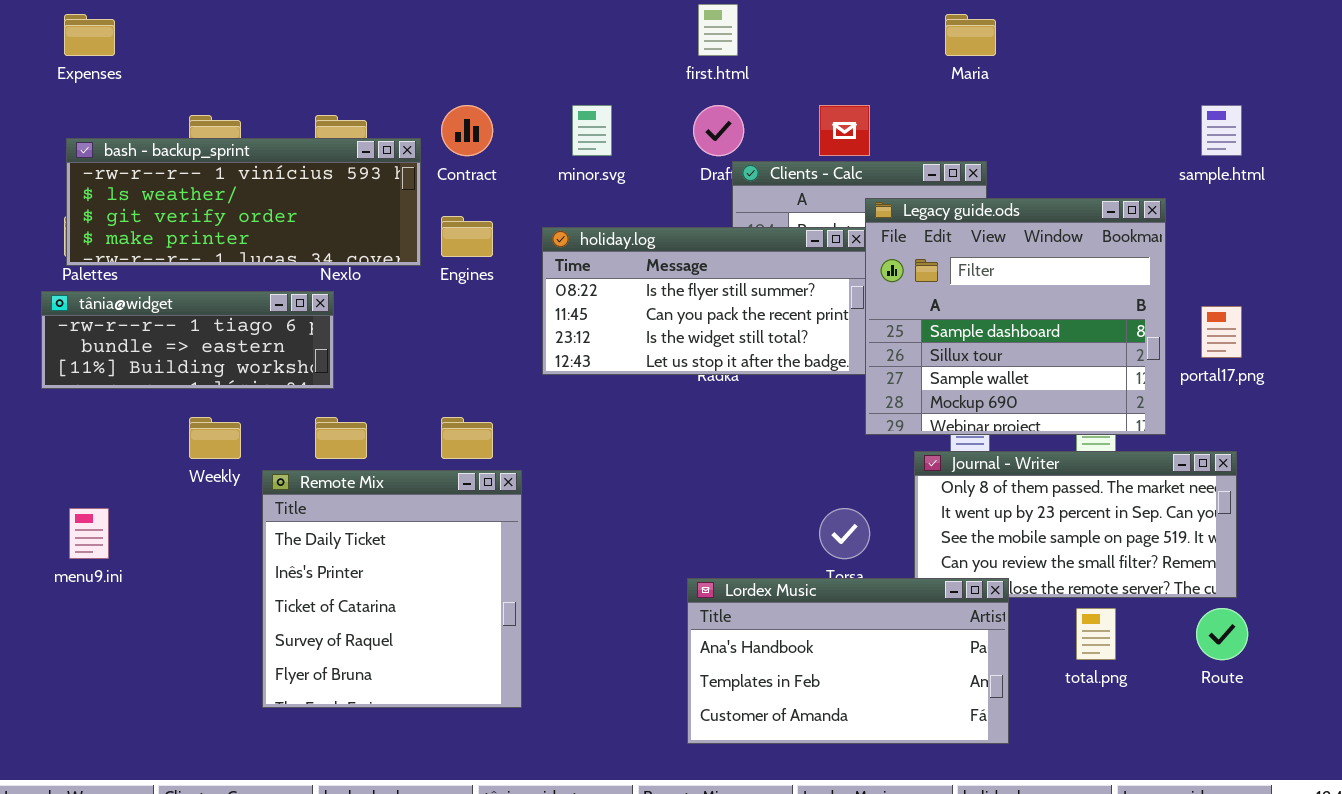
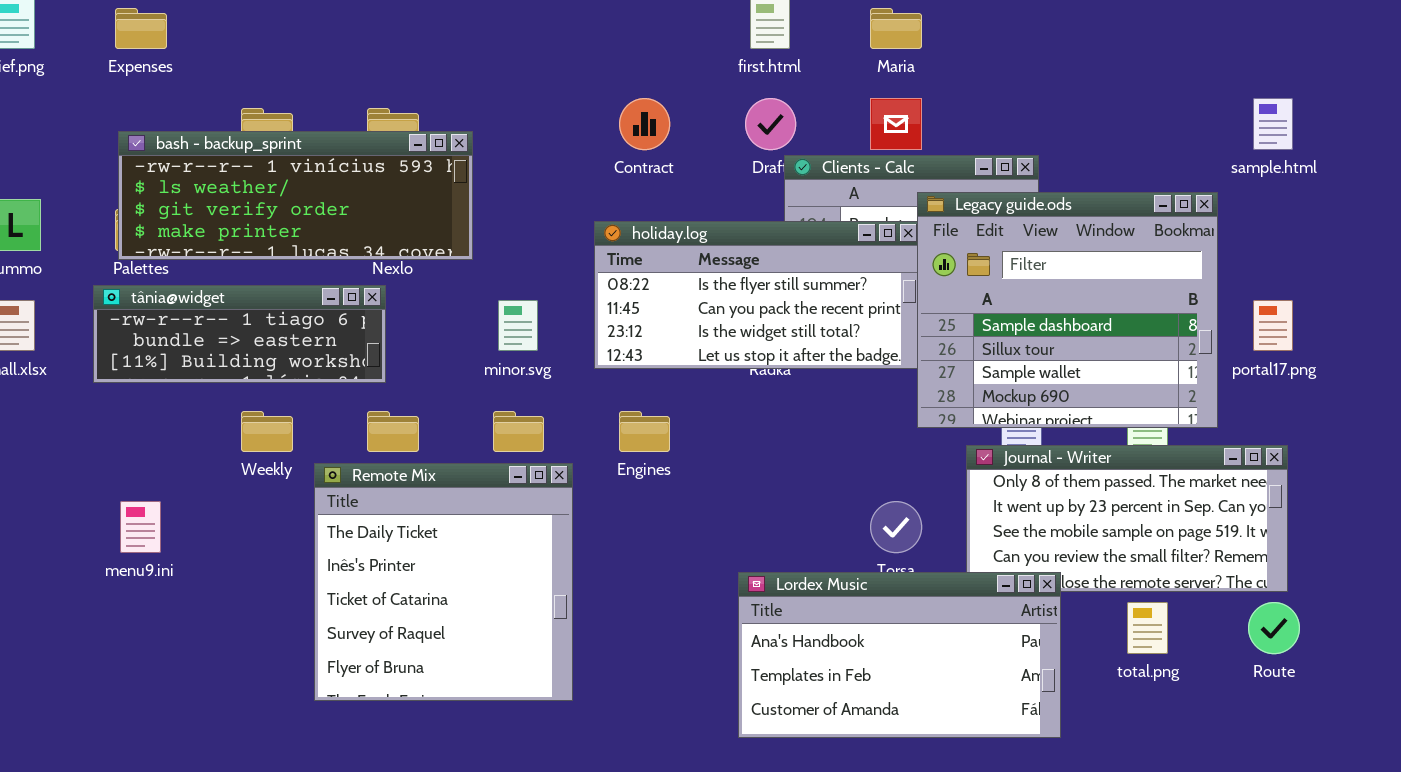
Maria: [945,14,996,56] -> [870,8,922,49], moved
Contract: [441,105,493,156] -> [619,98,670,150], moved
minor.svg: [572,105,612,156] -> [498,300,538,351], moved
Engines: [441,216,493,257] -> [619,411,670,452], moved

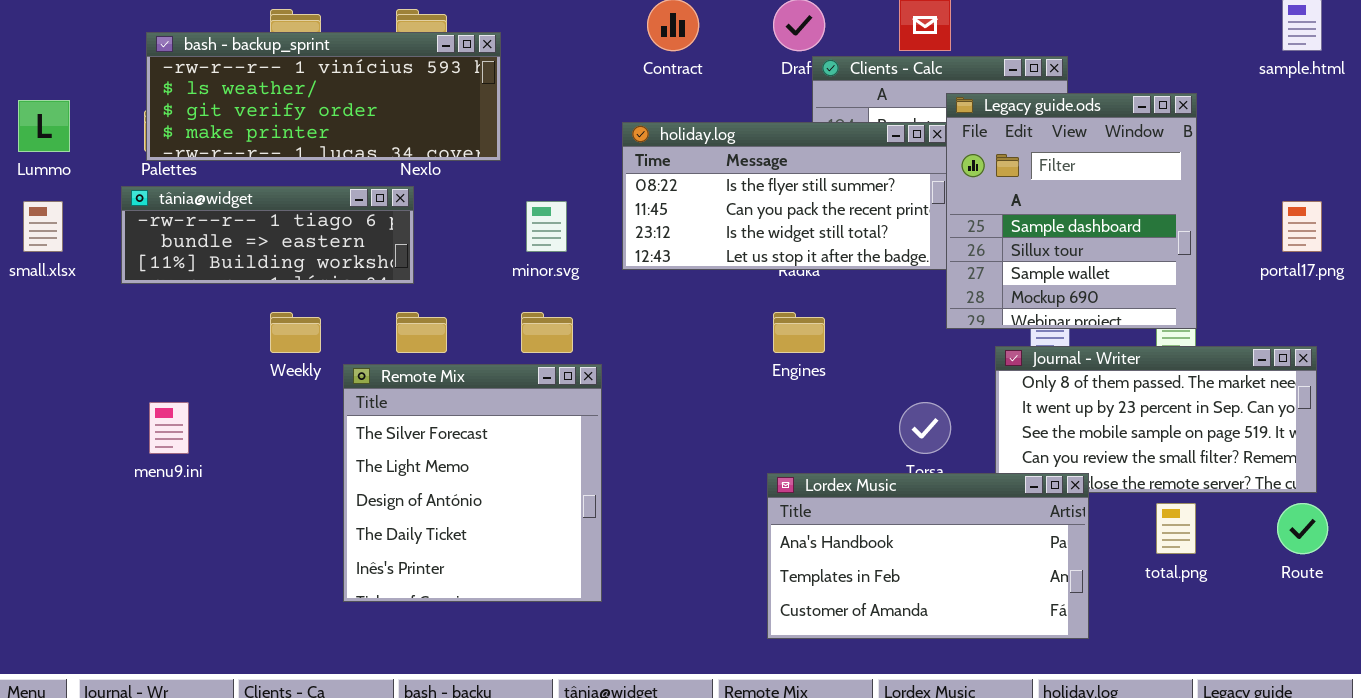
Legacy guide.ods: [917,192,1218,428] -> [946,93,1197,329], resized
Engines: [619,411,670,452] -> [773,312,825,353], moved
Remote Mix: [314,463,573,701] -> [343,364,602,602], scrolled up 3 rows

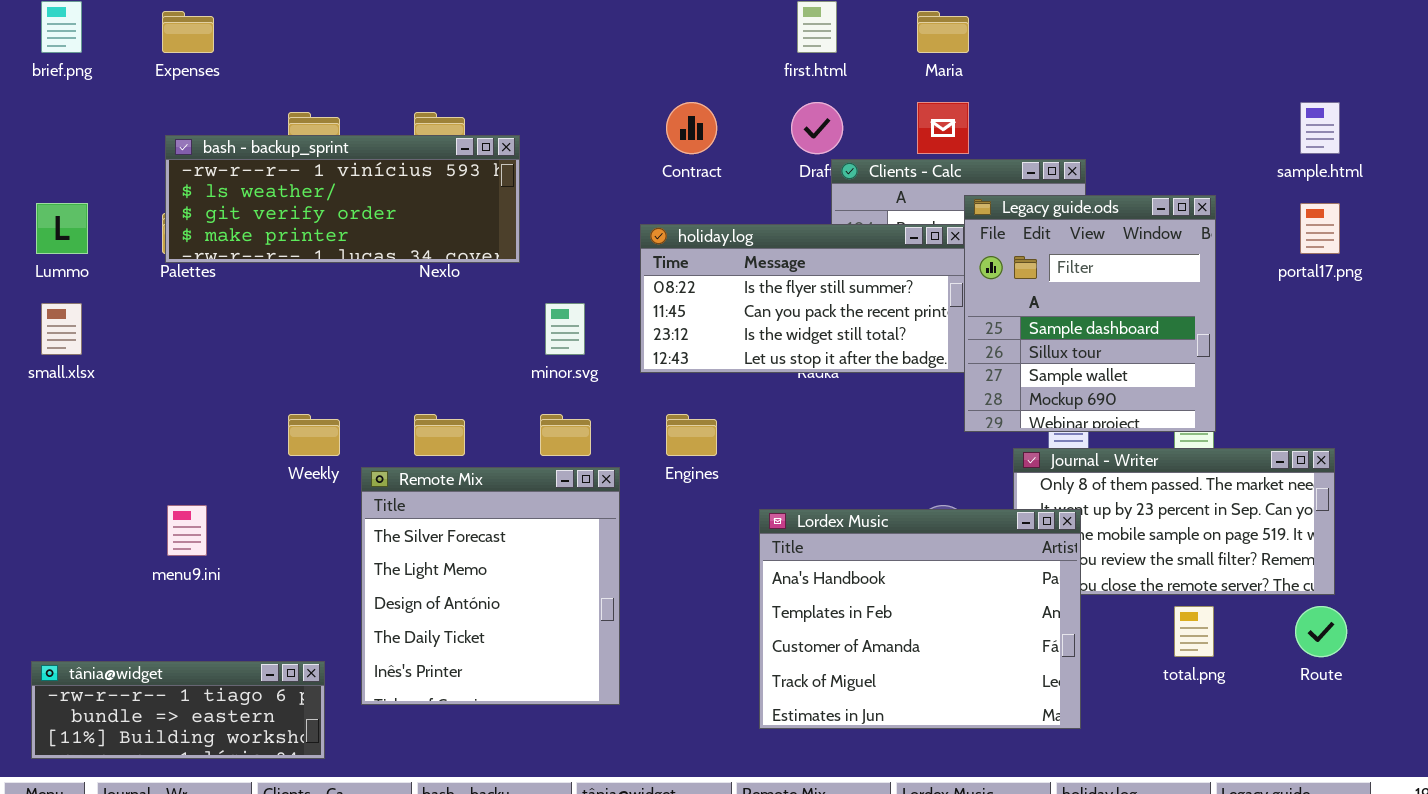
tânia@widget: [121,186,414,284] -> [31,661,325,759], moved
portal17.png: [1282,201,1322,252] -> [1300,203,1340,254], moved
Engines: [773,312,825,353] -> [666,414,717,456], moved
Lordex Music: [767,473,1089,639] -> [759,509,1081,729], moved, resized

